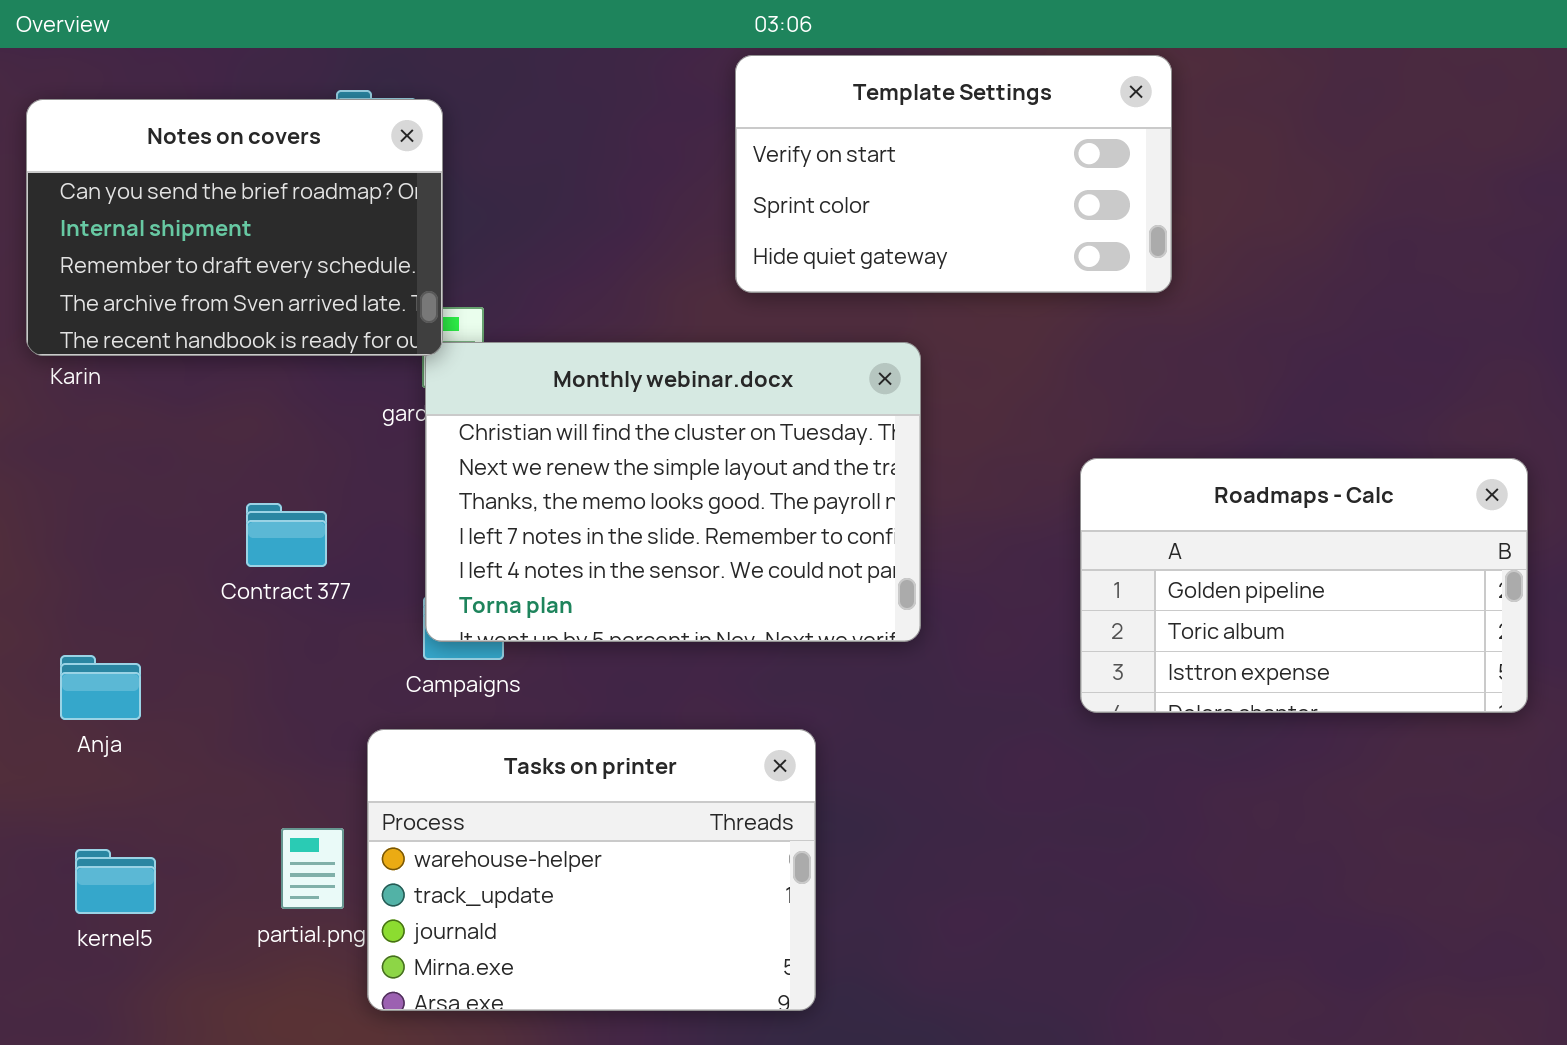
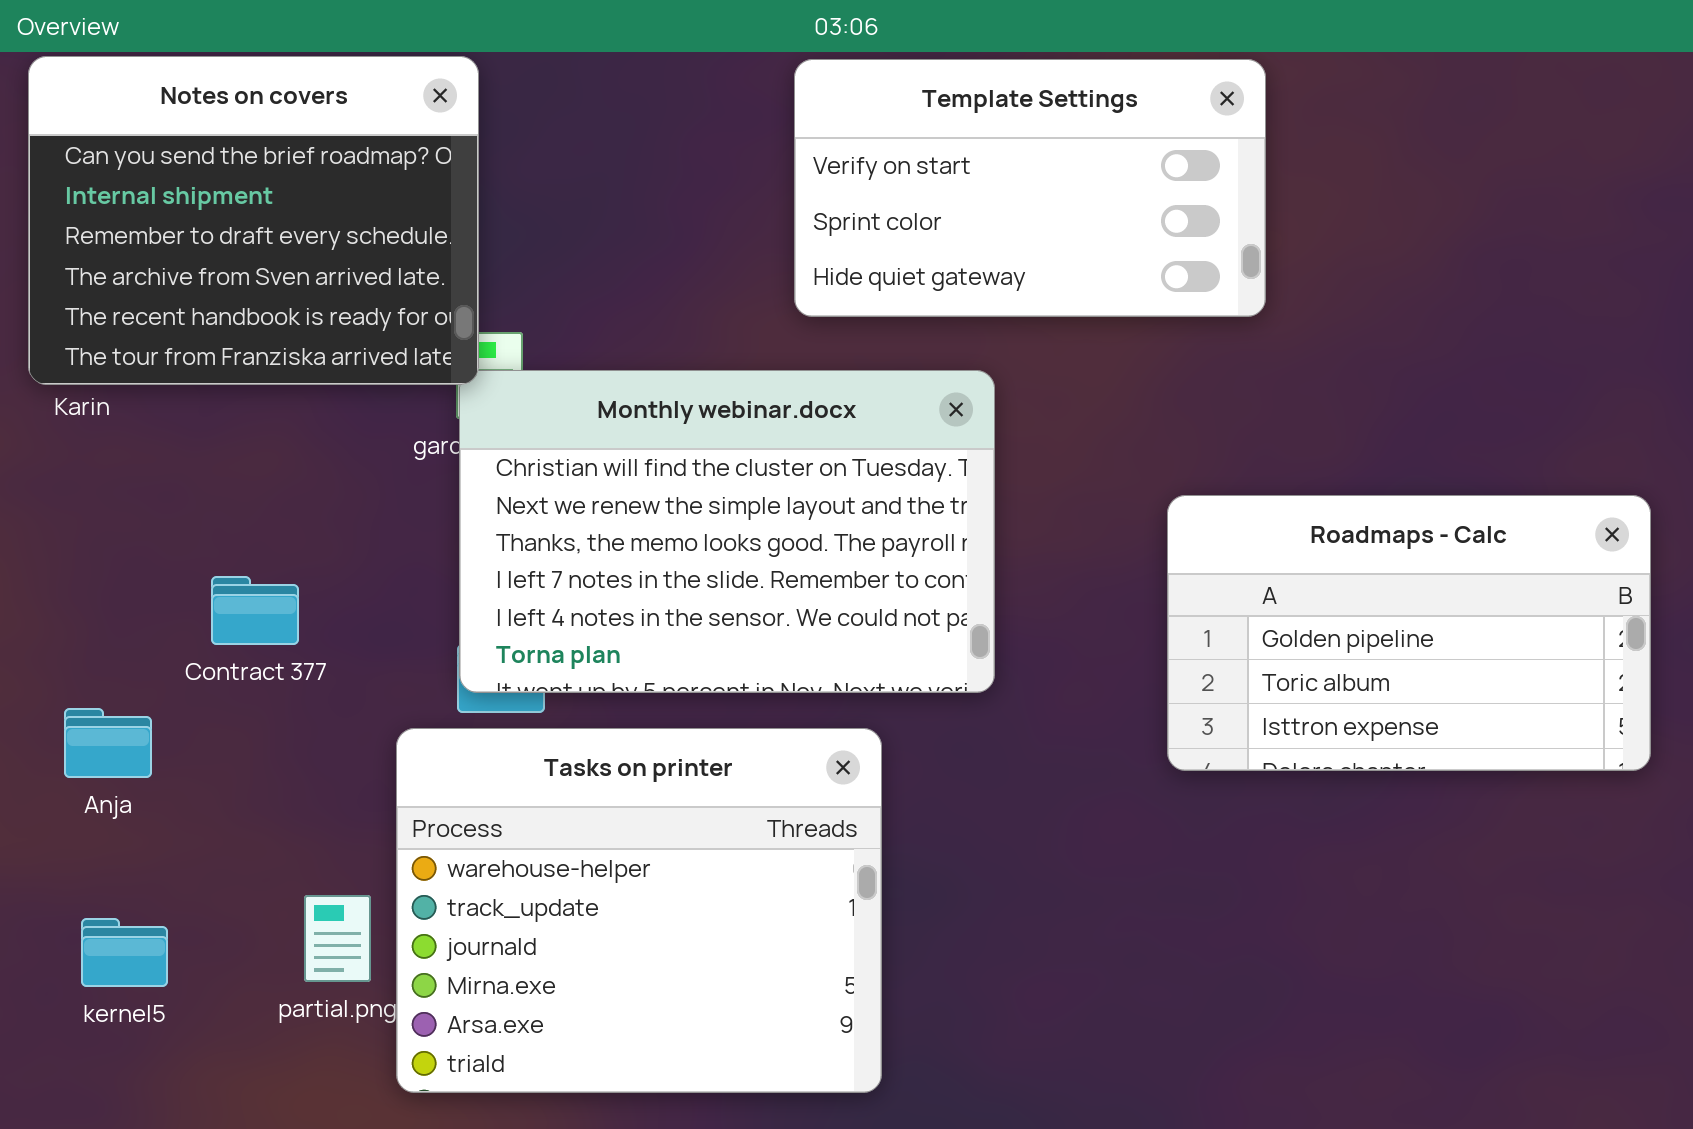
Notes on covers: [26,99,443,356] -> [28,56,479,385], resized
Contract 377: [246,503,327,567] -> [211,576,299,645], moved
Tasks on printer: [367,729,816,1011] -> [396,728,882,1093], resized

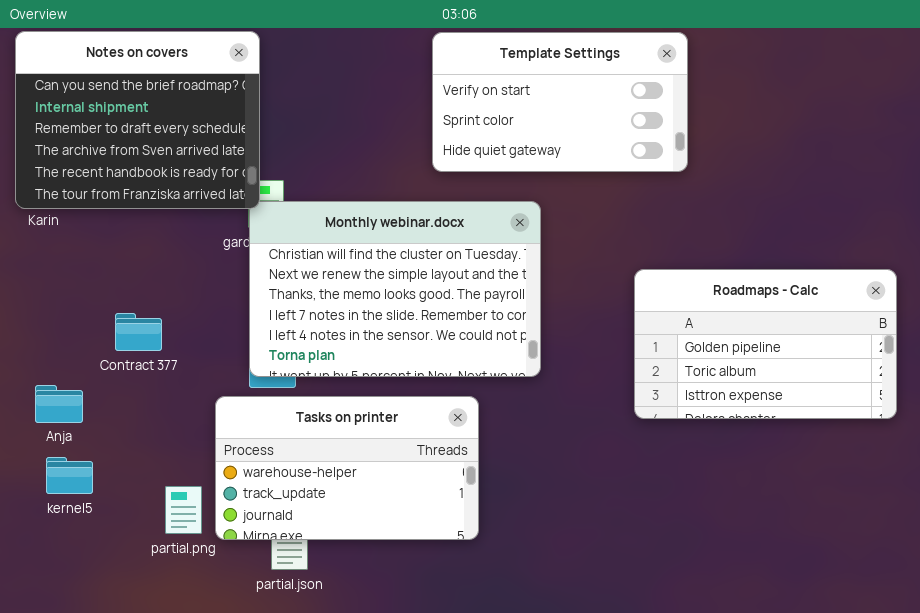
Tasks on printer: [396,728,882,1093] -> [215,396,479,540], resized
kernel5: [81,918,168,987] -> [46,457,93,494], moved

